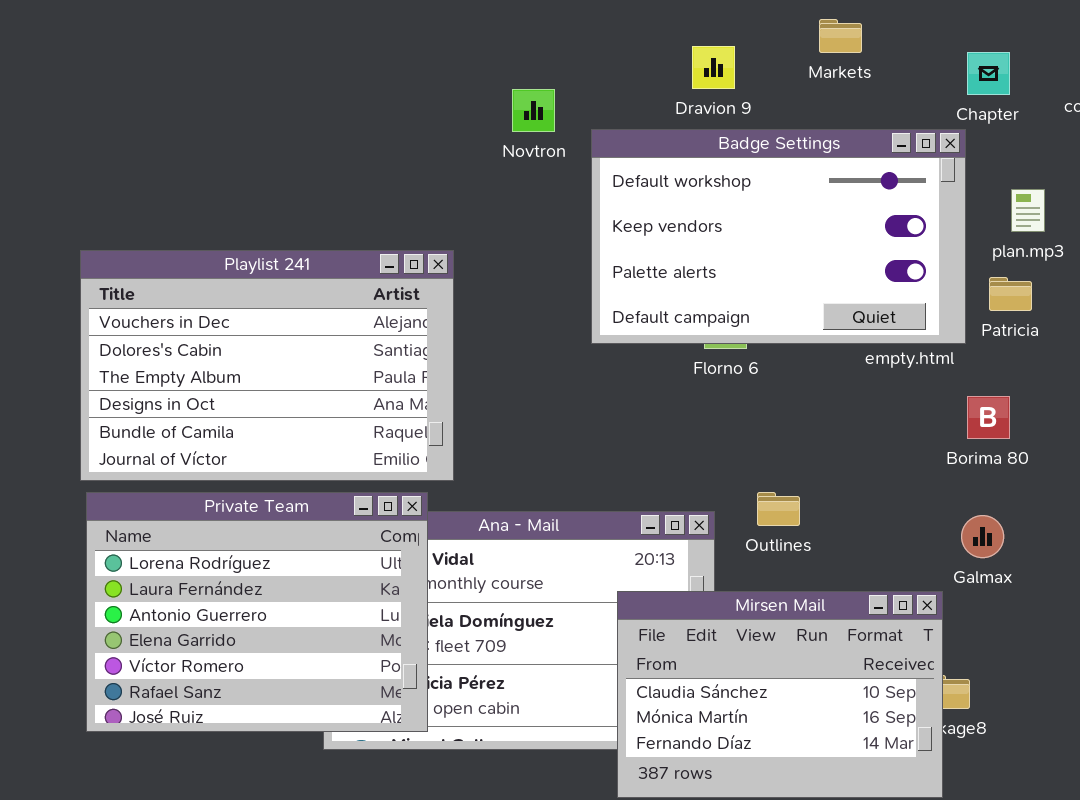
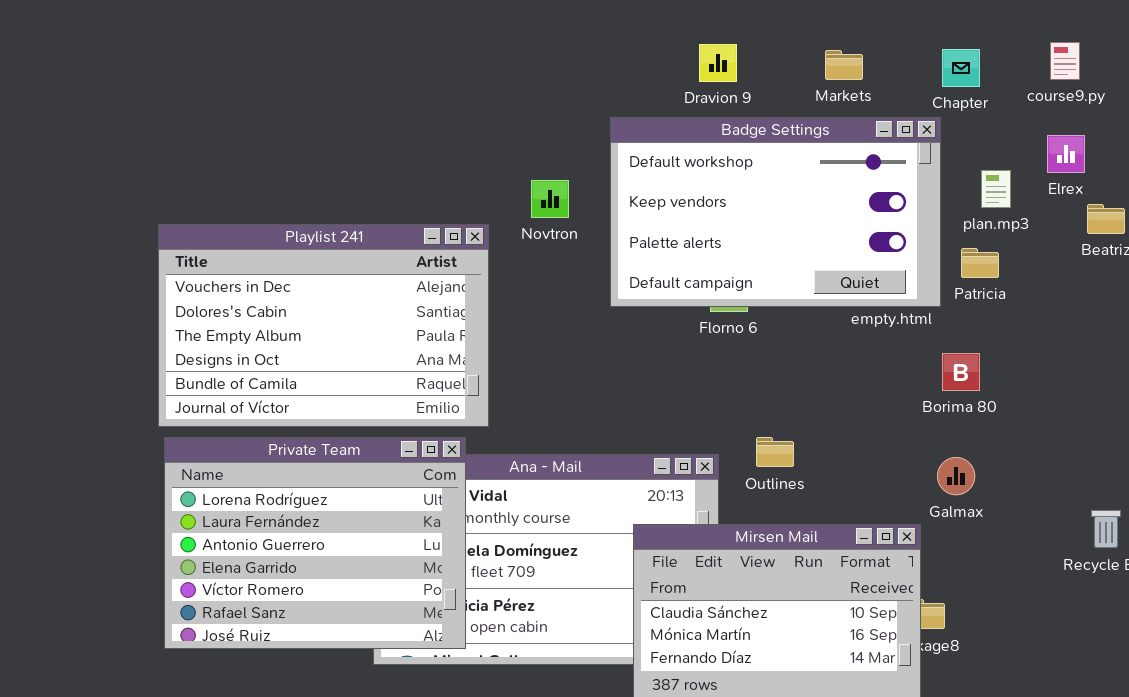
Markets: [819,19,862,53] -> [825,50,863,80], moved
Novtron: [512,89,555,132] -> [531,180,569,218], moved

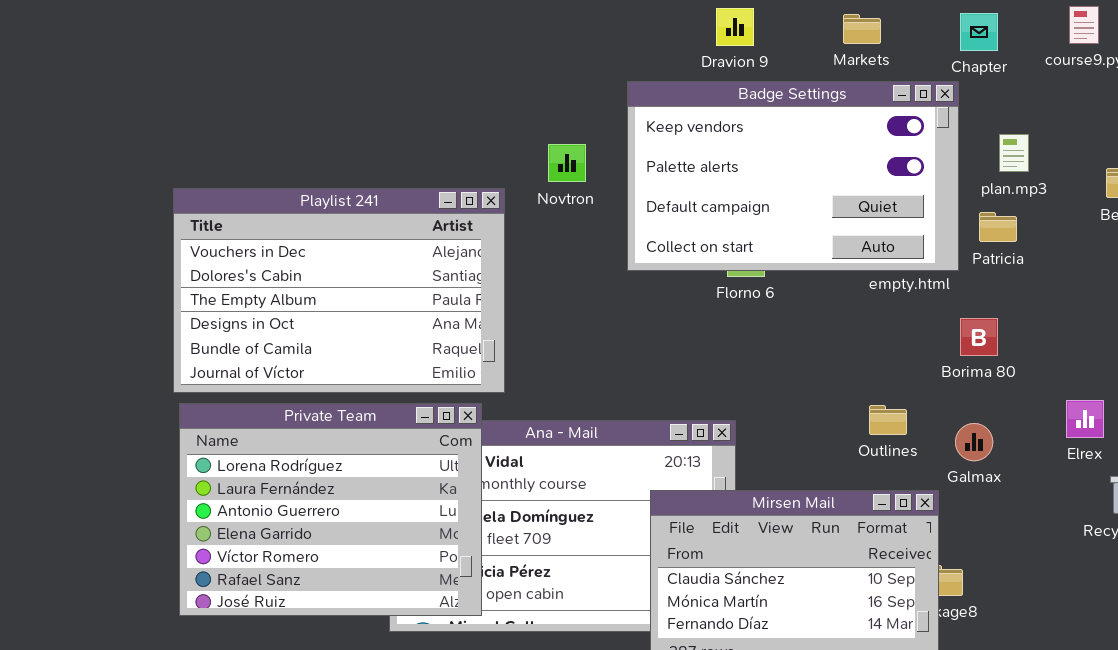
Badge Settings: [610,117,941,307] -> [627,81,959,271], scrolled down 1 row
Elrex: [1047,135,1085,173] -> [1066,400,1104,438], moved
Outlines: [756,437,794,467] -> [869,405,907,435], moved

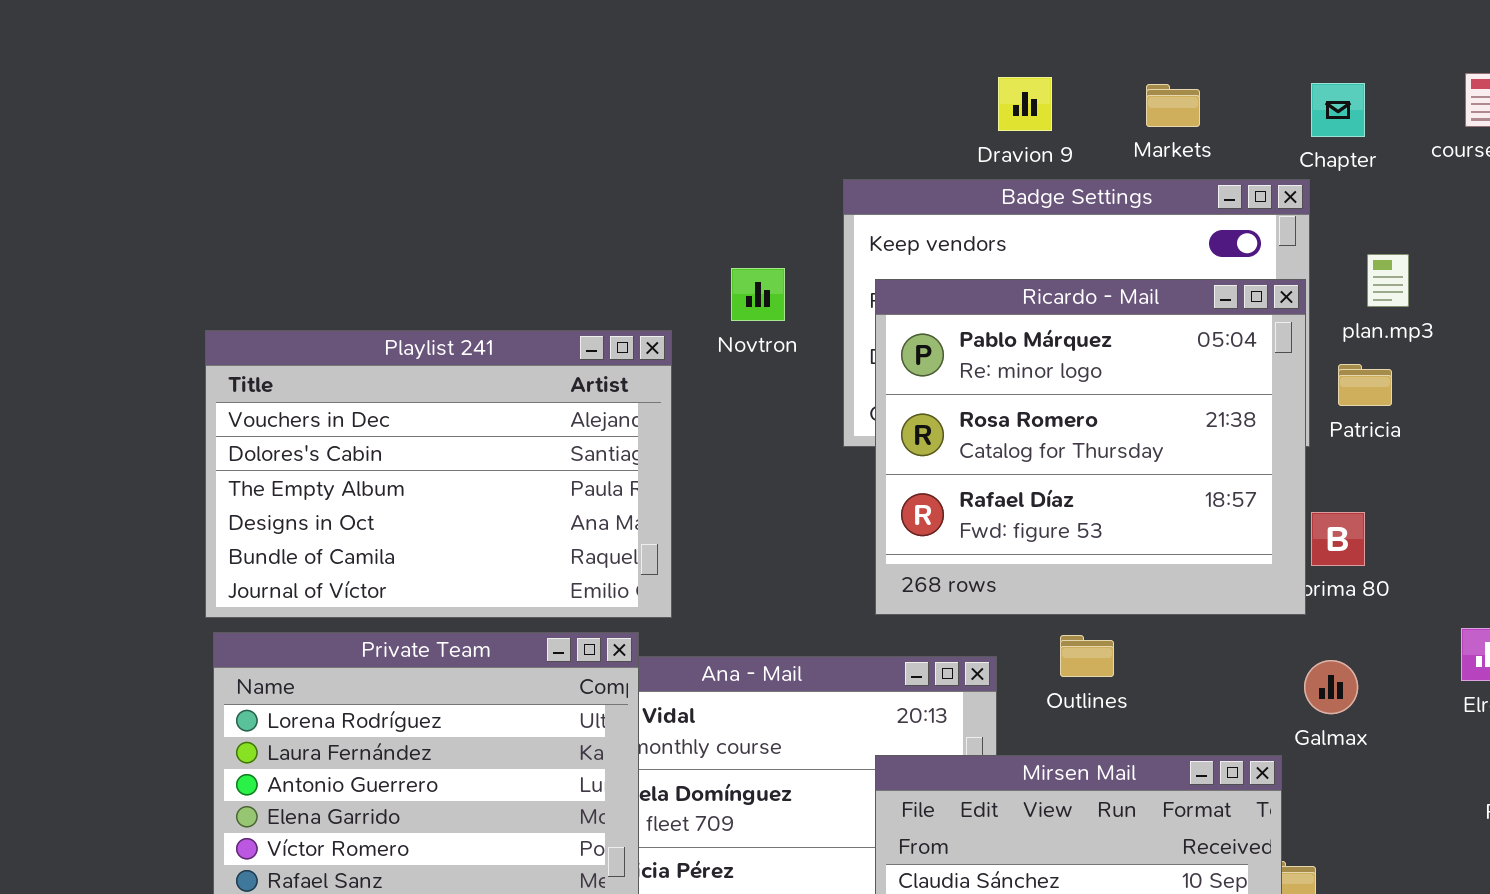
Dravion 9: [716,8,754,46] -> [998,77,1052,131], moved
Ricardo - Mail: none -> [875,279,1306,615], opened
Outlines: [869,405,907,435] -> [1060,635,1114,677], moved

